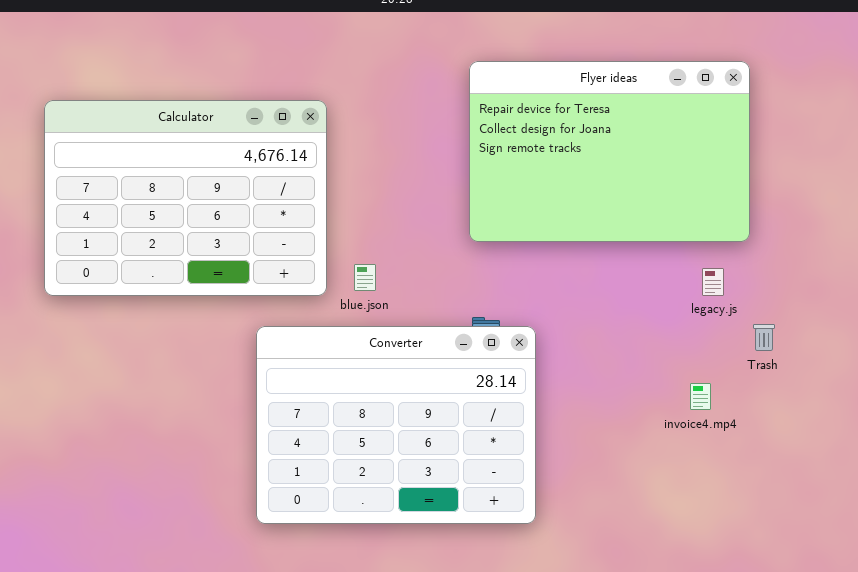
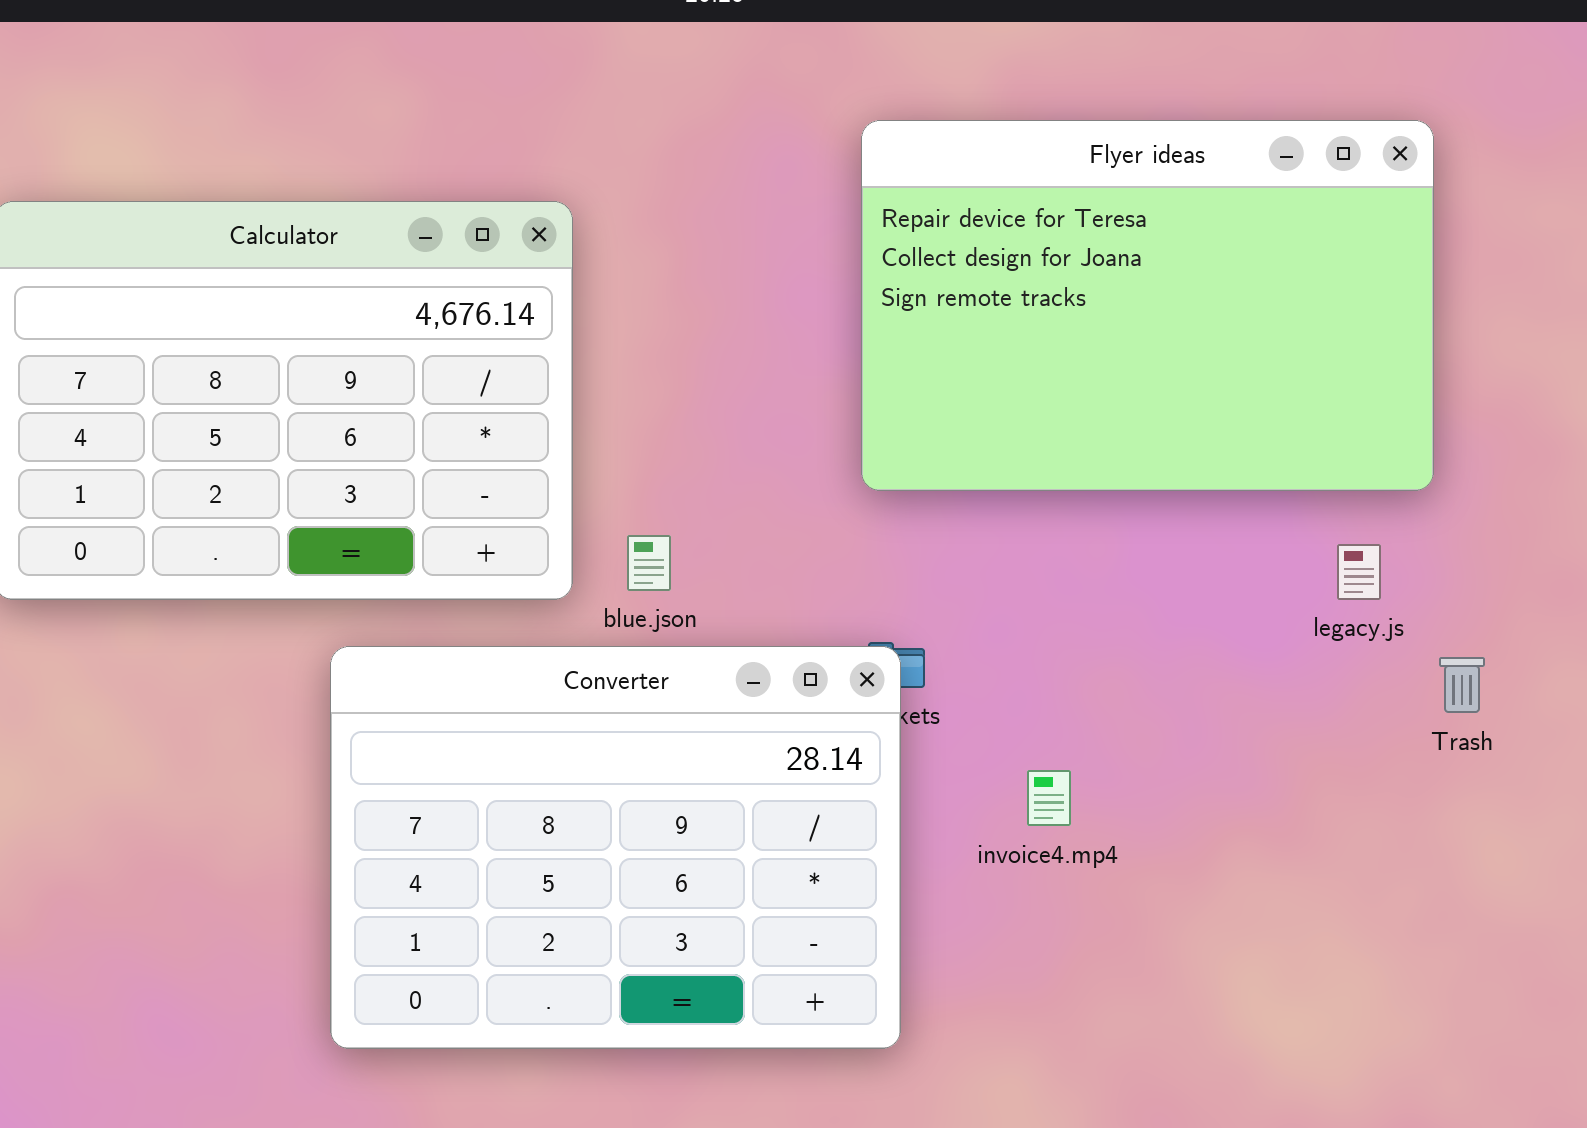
Converter: [256,326,536,524] -> [330,646,901,1049], moved
invoice4.mp4: [690,383,711,410] -> [1027,770,1071,826], moved

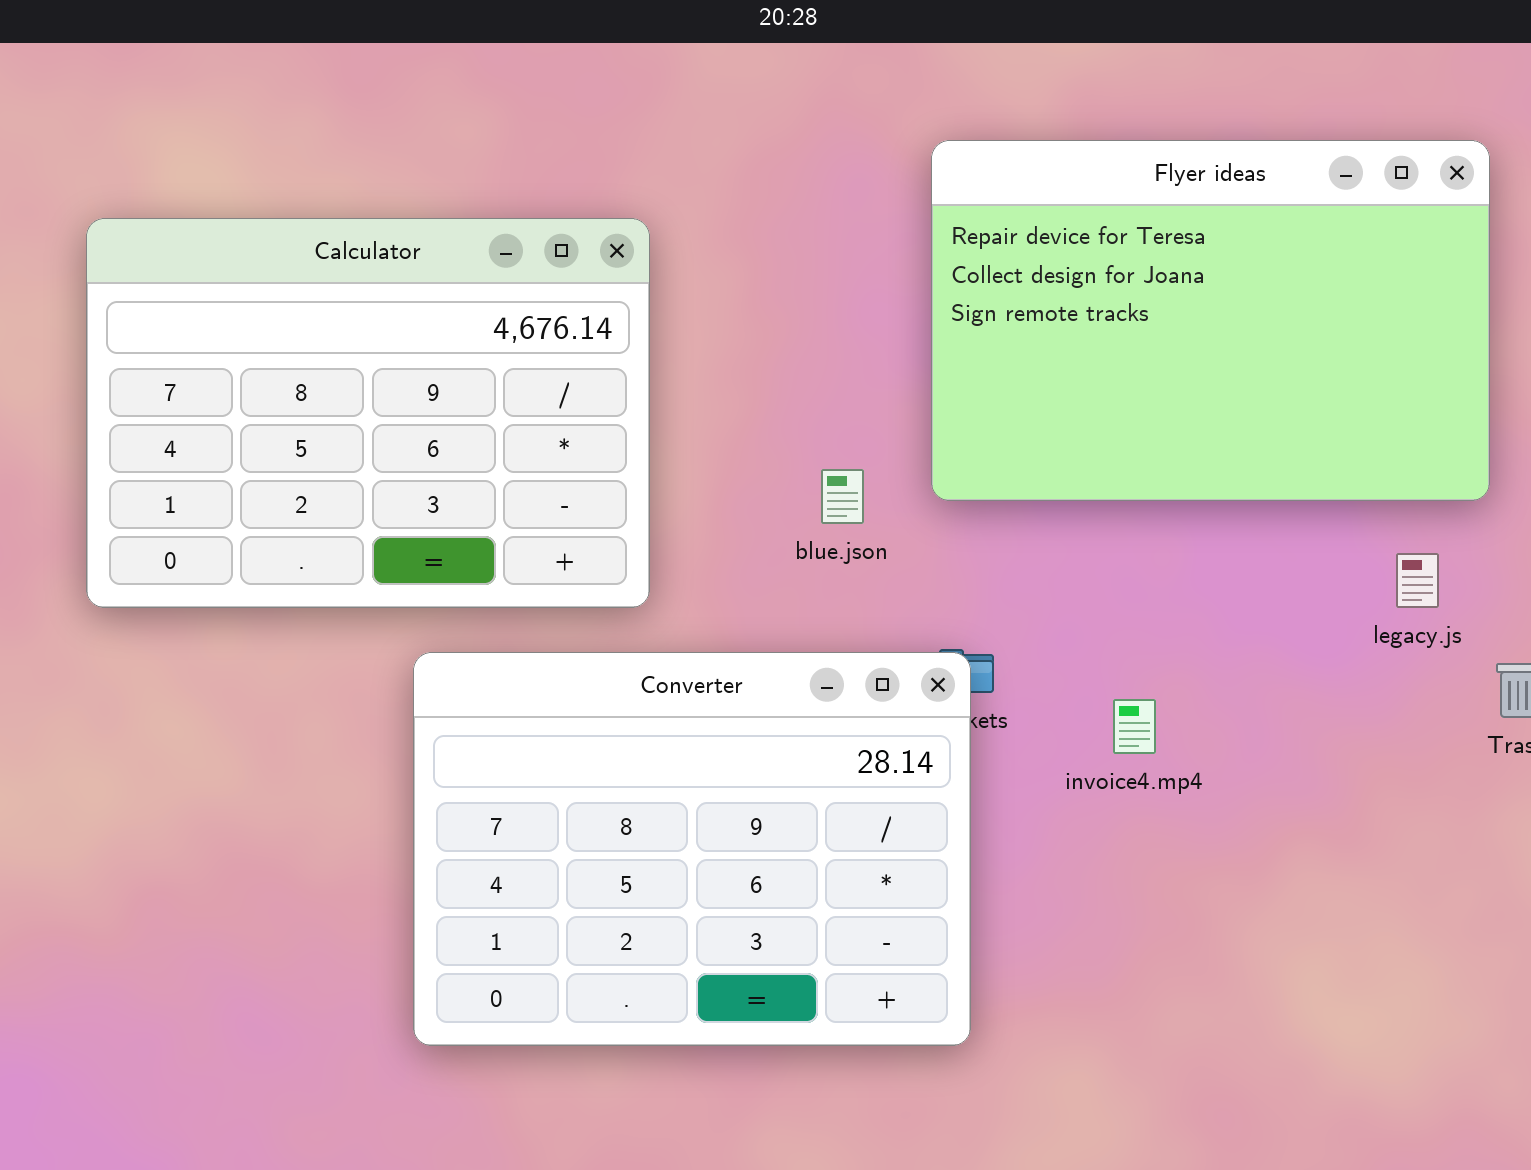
blue.json: [627,535,671,591] -> [821,469,864,524], moved
invoice4.mp4: [1027,770,1071,826] -> [1113,699,1156,754], moved

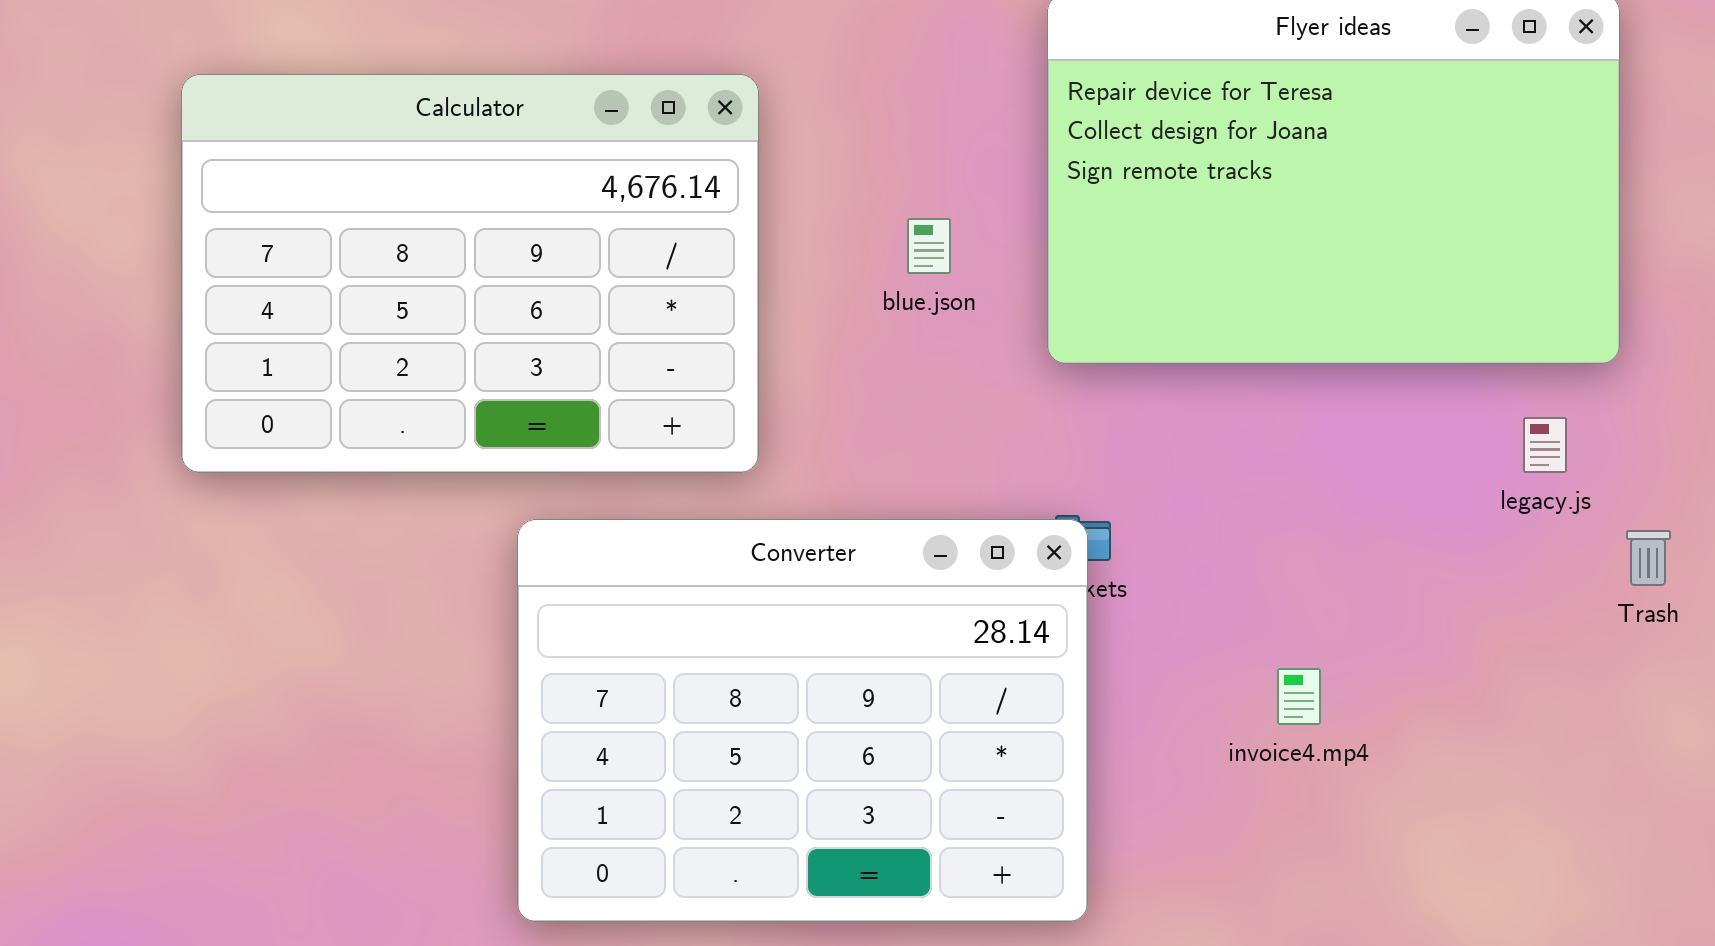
blue.json: [821,469,864,524] -> [907,218,951,274], moved
invoice4.mp4: [1113,699,1156,754] -> [1277,668,1321,725], moved

